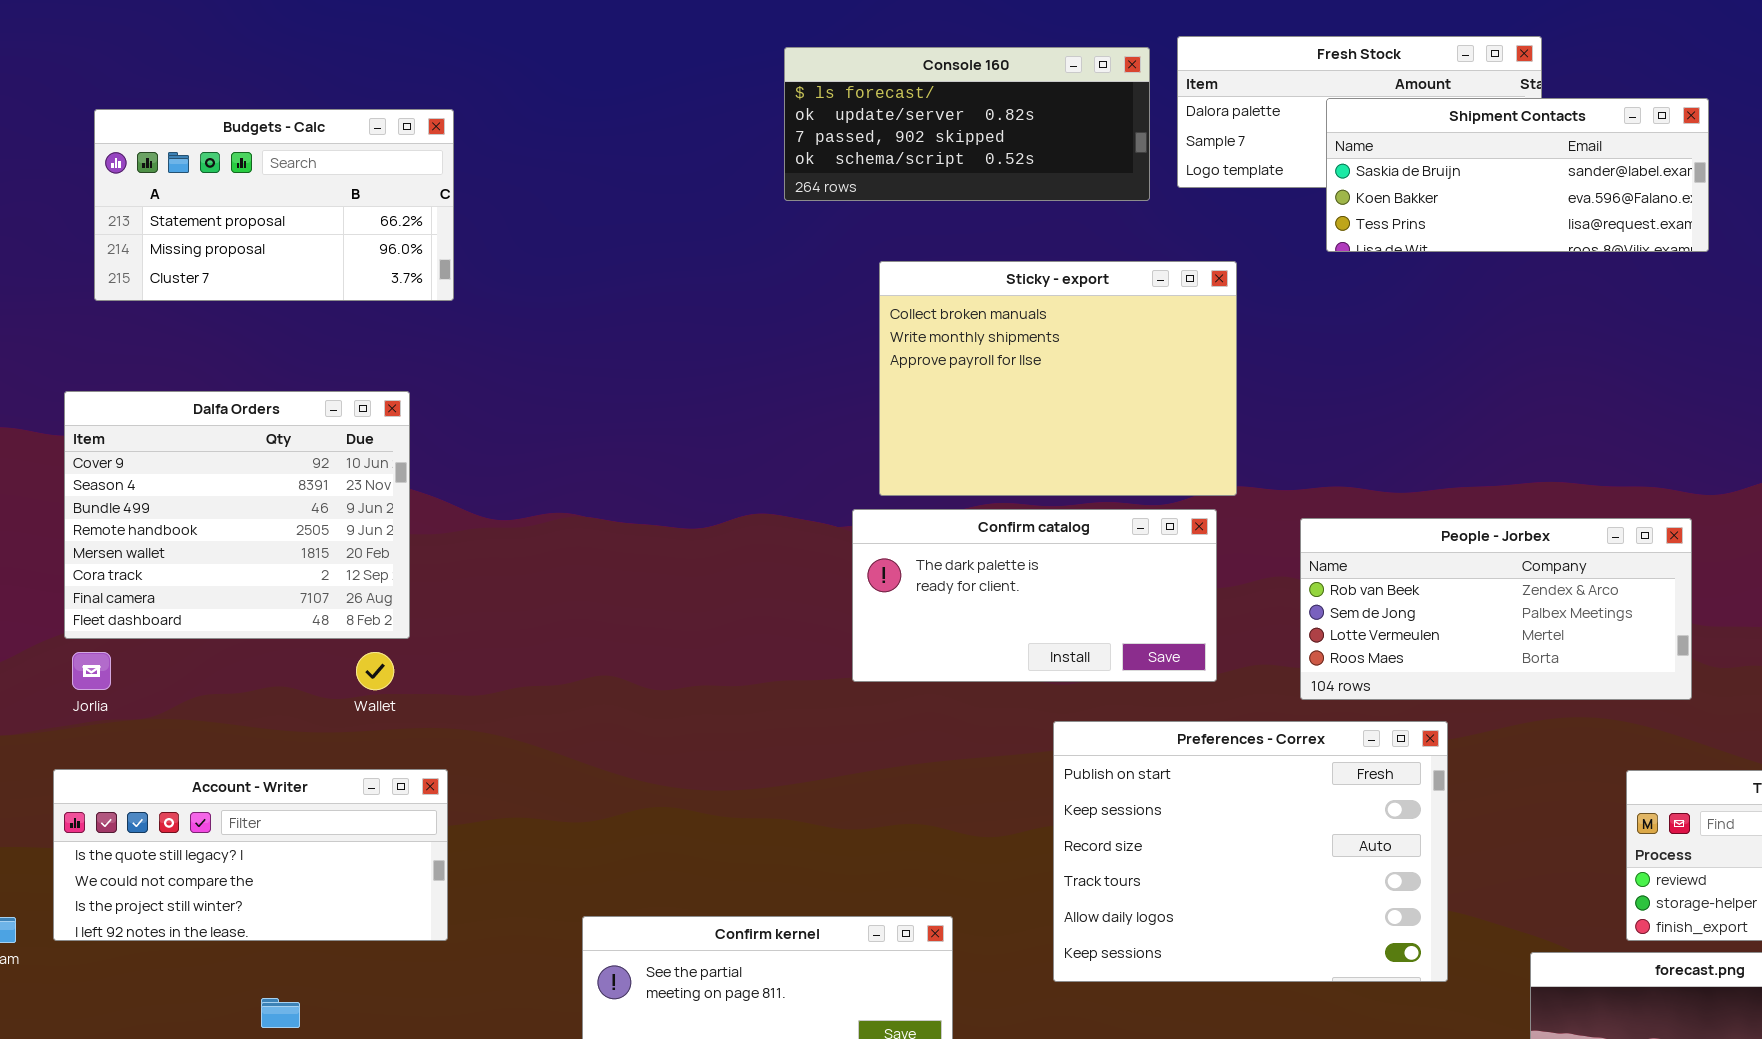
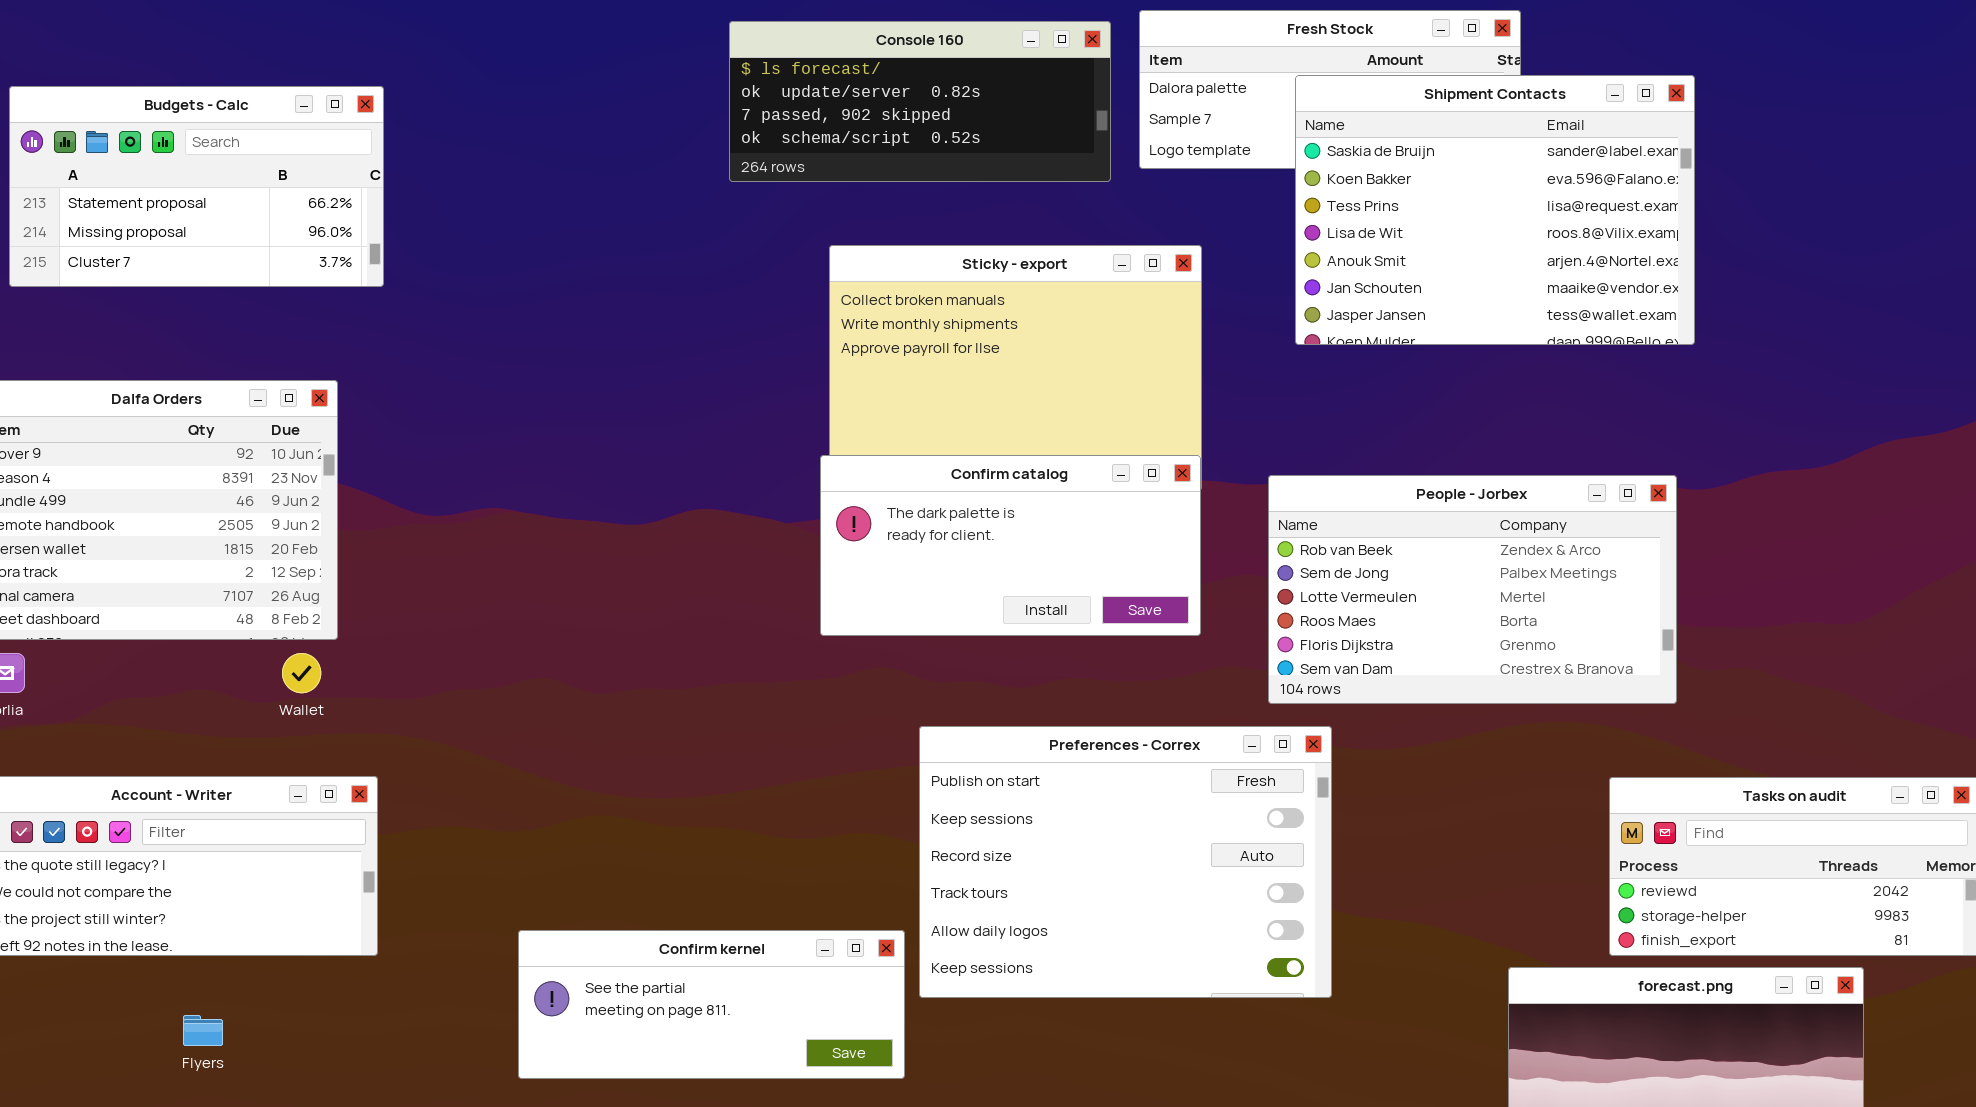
Shipment Contacts: [1326,98,1709,252] -> [1295,75,1695,345], resized
Confirm catalog: [852,509,1217,682] -> [820,455,1201,636], moved
People - Jorbex: [1300,518,1692,700] -> [1268,475,1677,704], resized
Preferences - Correx: [1053,721,1448,982] -> [919,726,1332,998], moved

